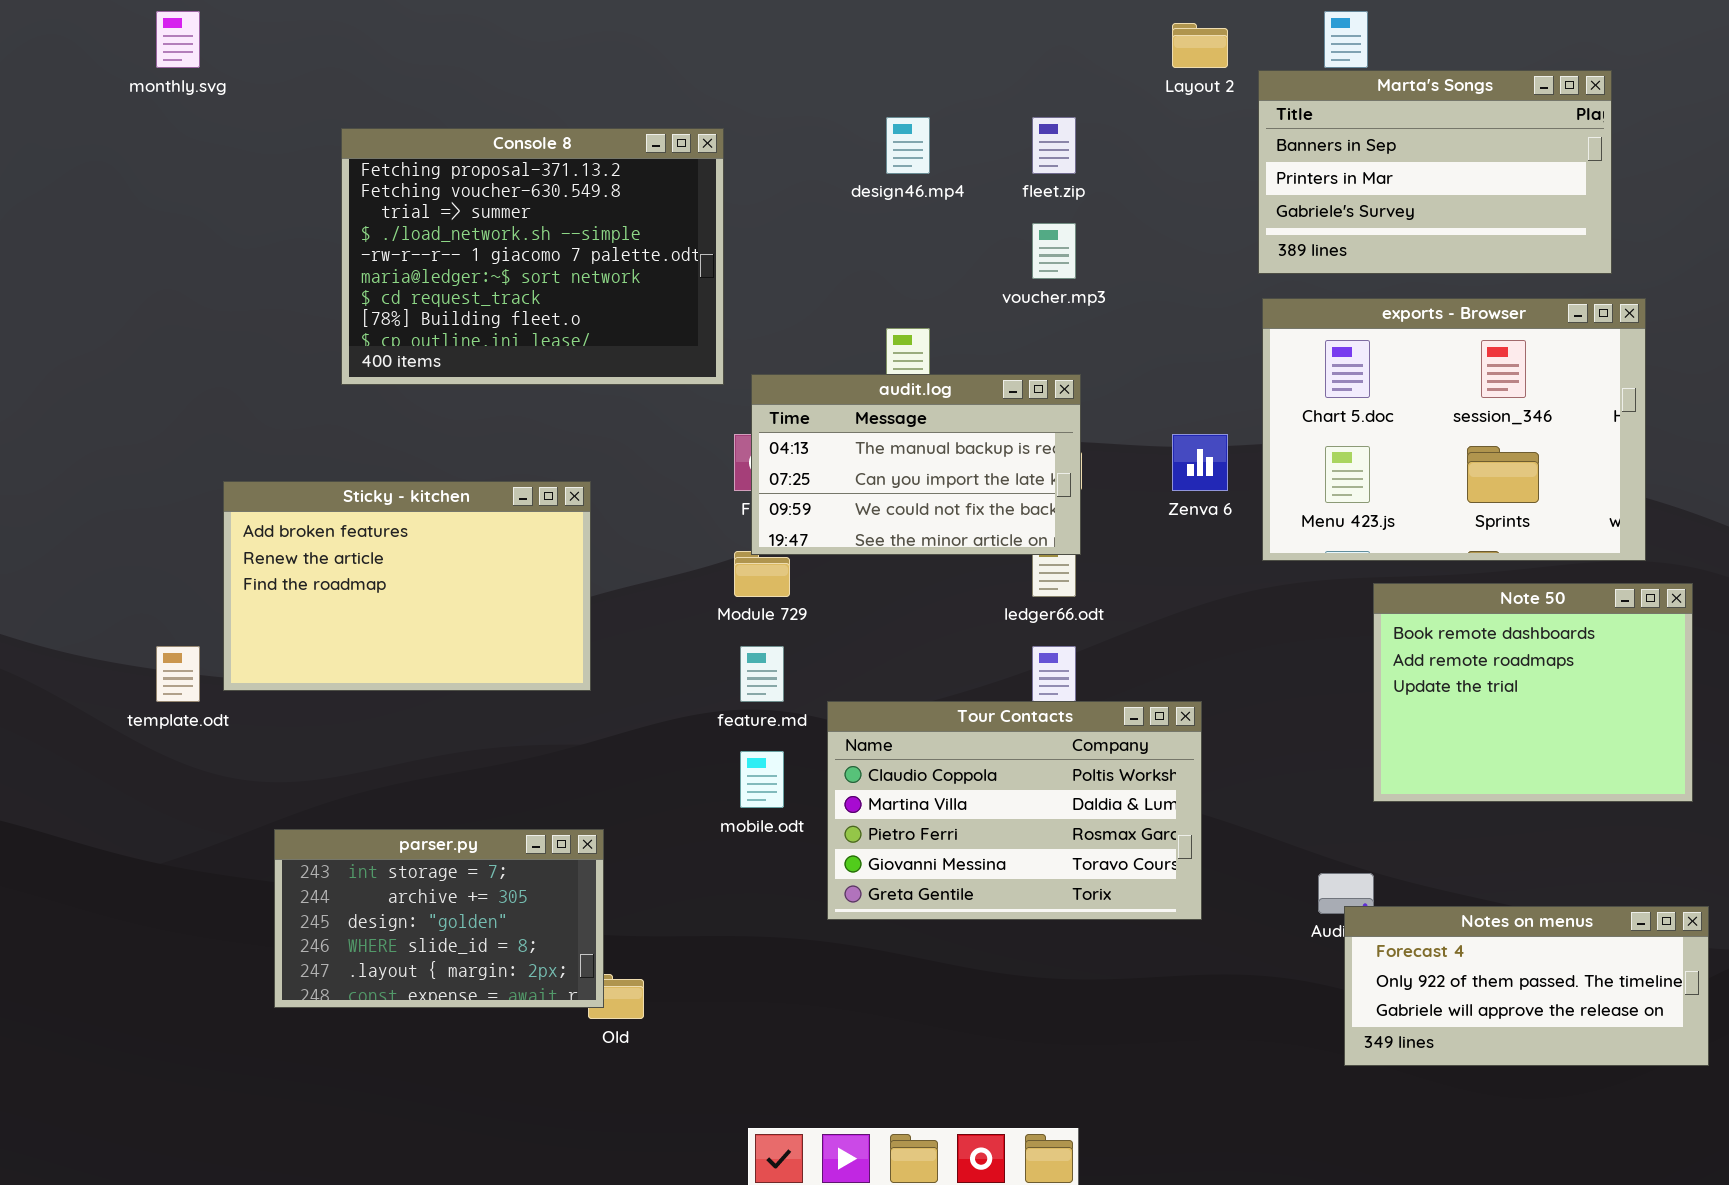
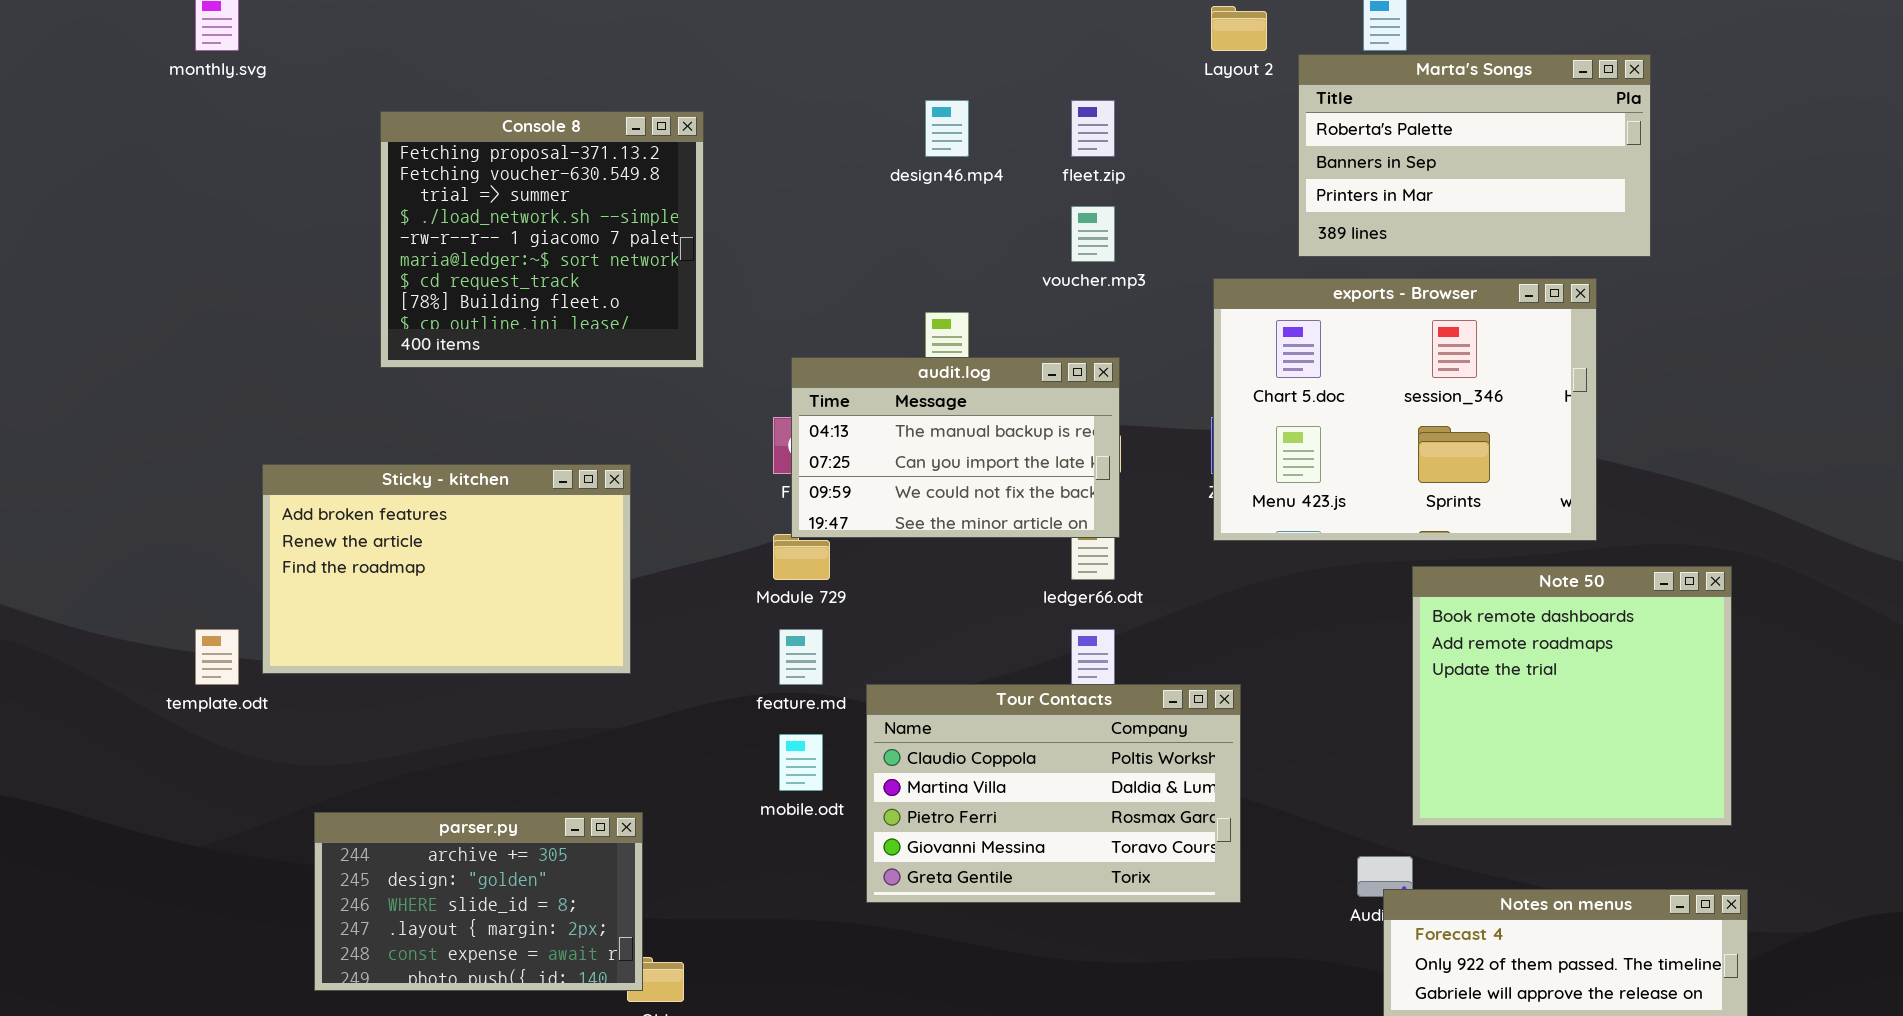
Marta's Songs: [1258,70,1612,274] -> [1298,54,1651,257], scrolled up 1 row
Console 8: [341,128,724,385] -> [380,111,704,368], resized
exports - Browser: [1262,298,1646,561] -> [1213,278,1597,541], moved
Note 50: [1373,583,1693,802] -> [1412,566,1732,826], resized
parser.py: [274,829,604,1008] -> [314,812,643,991], scrolled down 1 row

